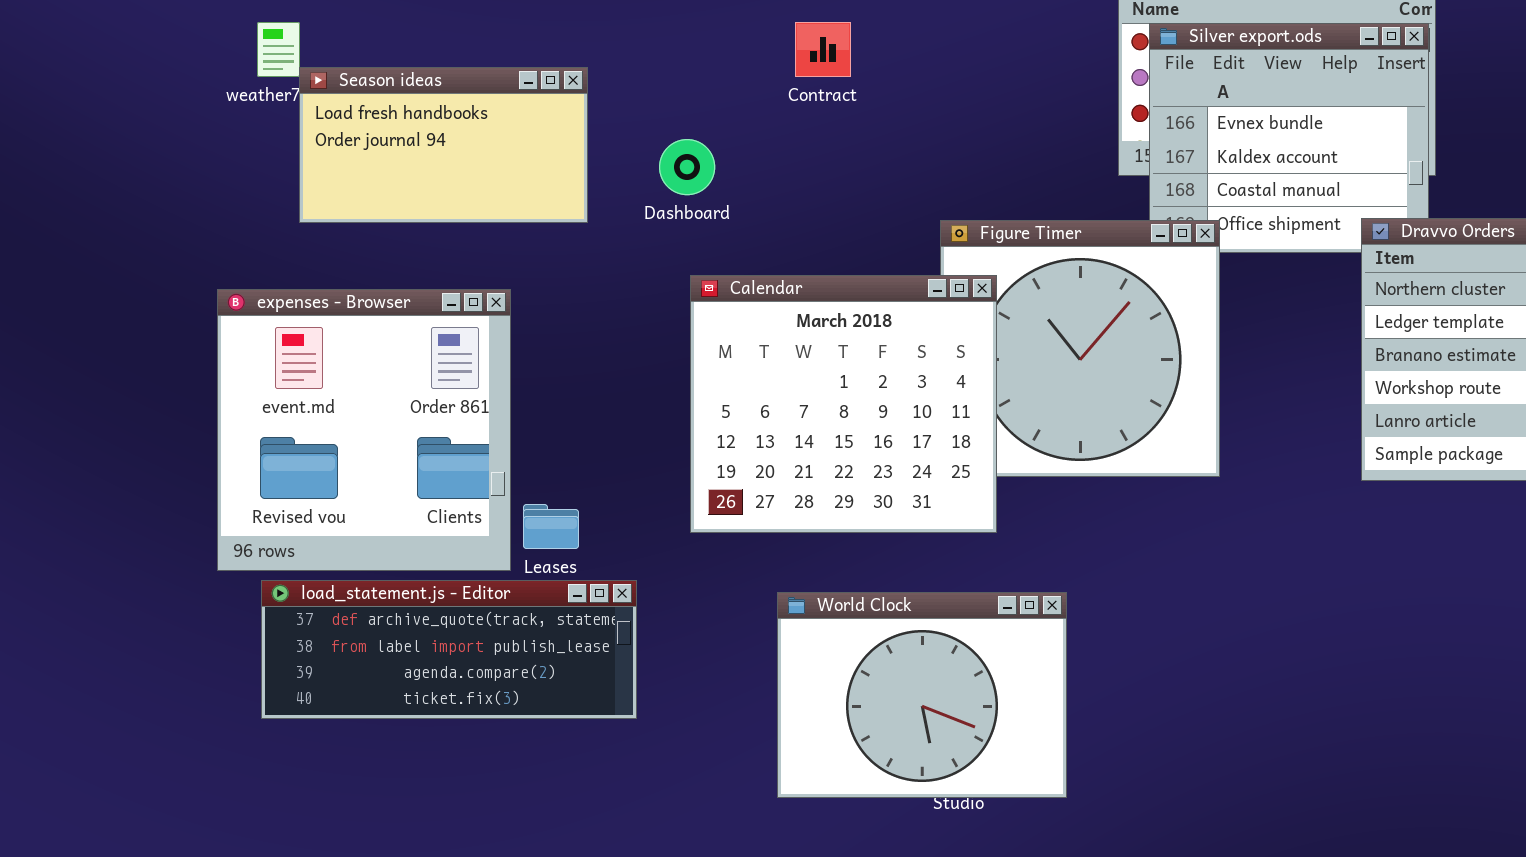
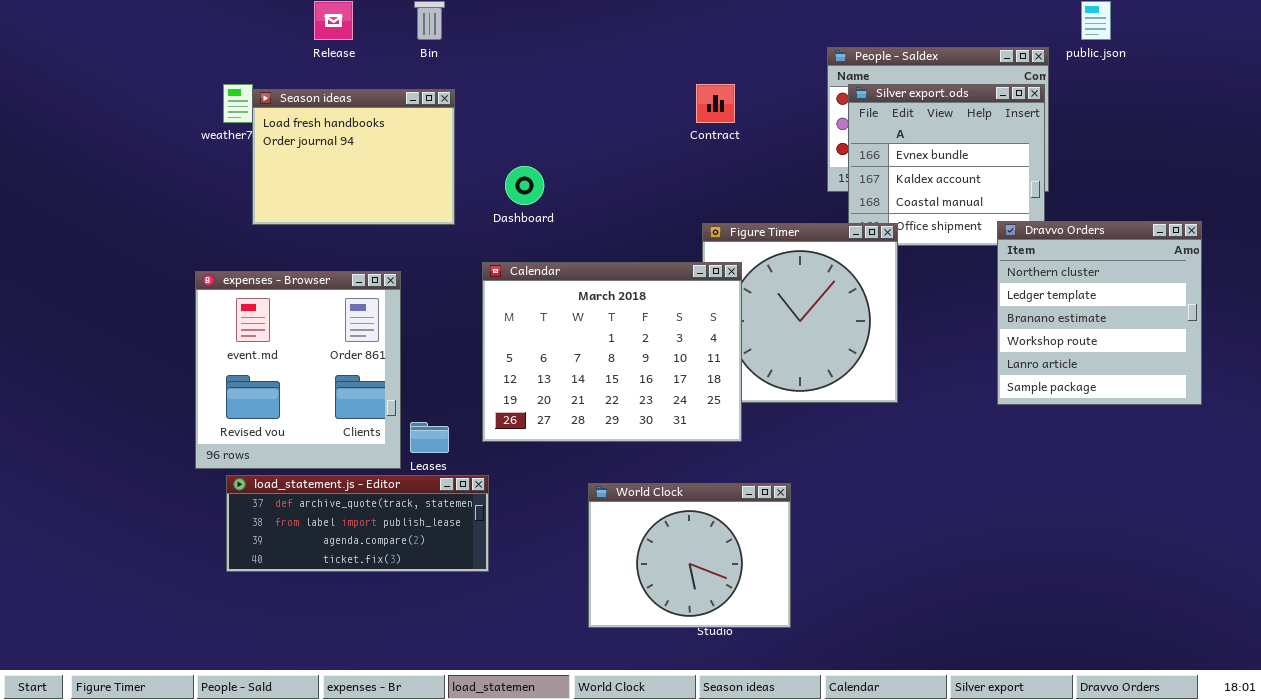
Contract: [795,22,851,77] -> [696,84,735,123], moved
Season ideas: [299,67,588,223] -> [252,89,455,225], resized
Calendar: [690,275,997,533] -> [482,262,742,442], resized

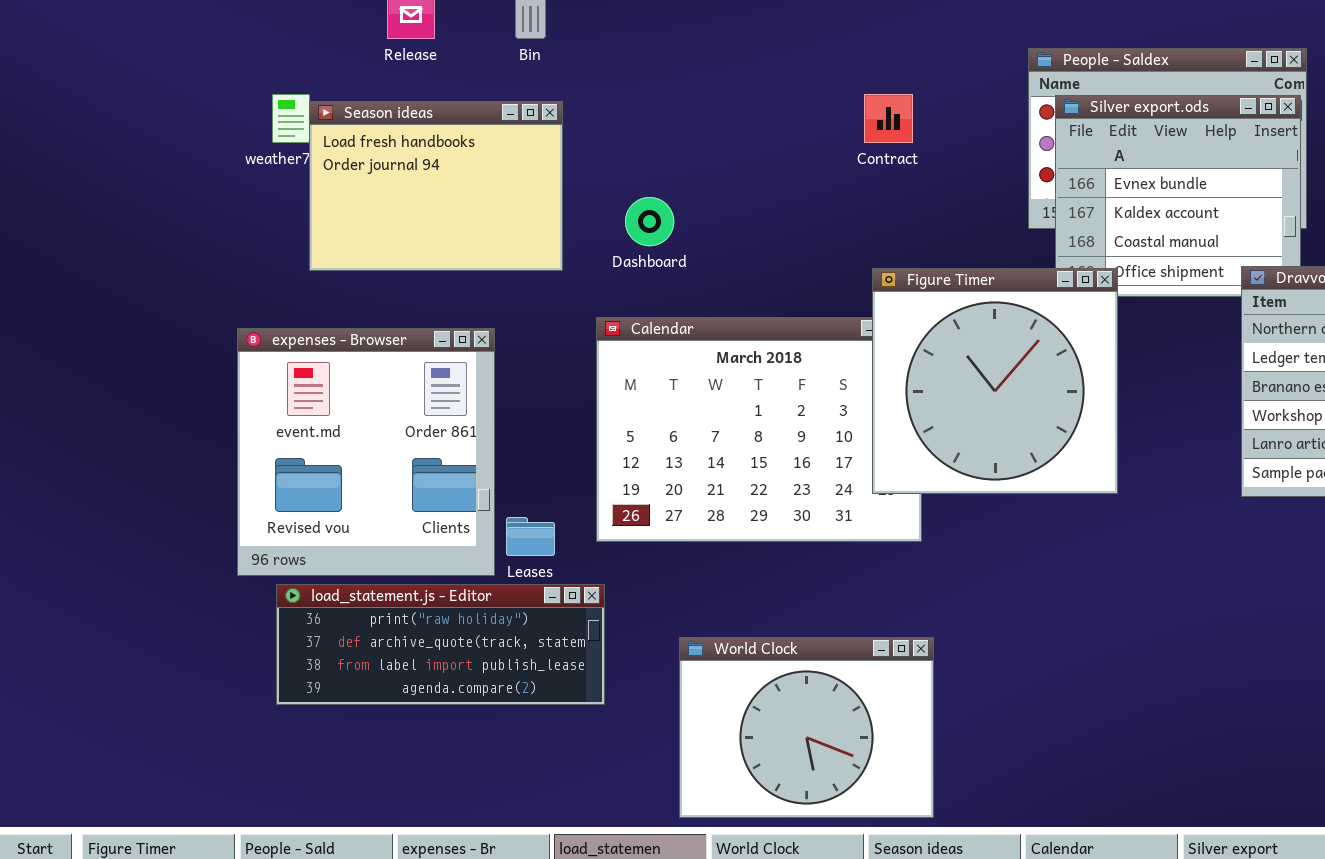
Figure Timer: [702,223,898,403] -> [872,268,1118,494], raised
load_statement.js - Editor: [226,475,489,572] -> [276,584,605,705], scrolled up 1 row
World Clock: [588,483,791,628] -> [679,637,934,818], moved

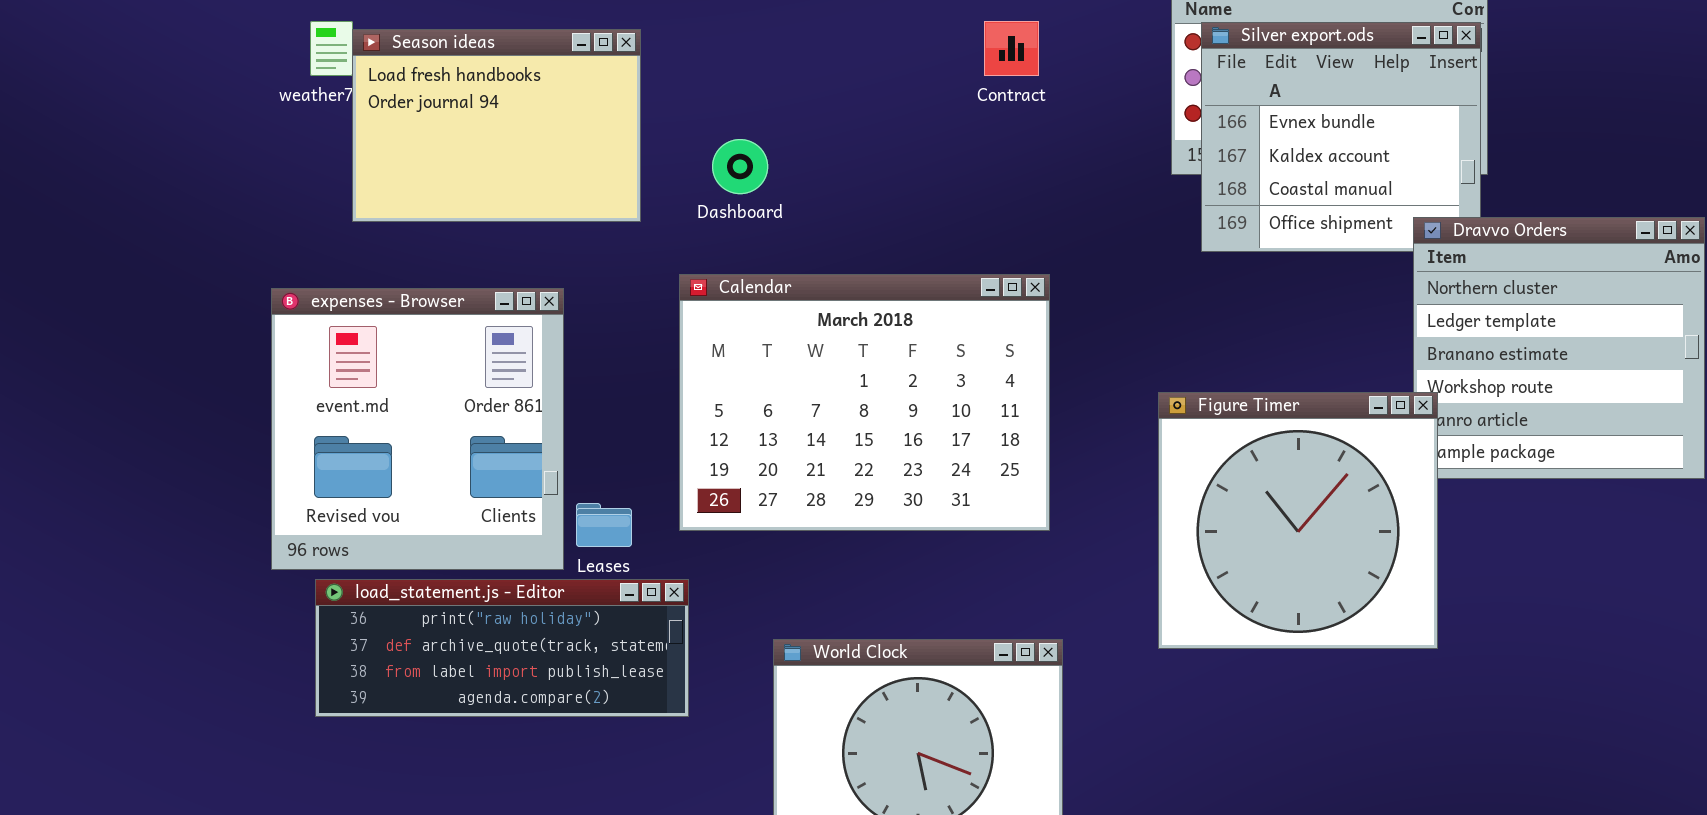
Figure Timer: [872,268,1118,494] -> [1158,392,1438,649], moved

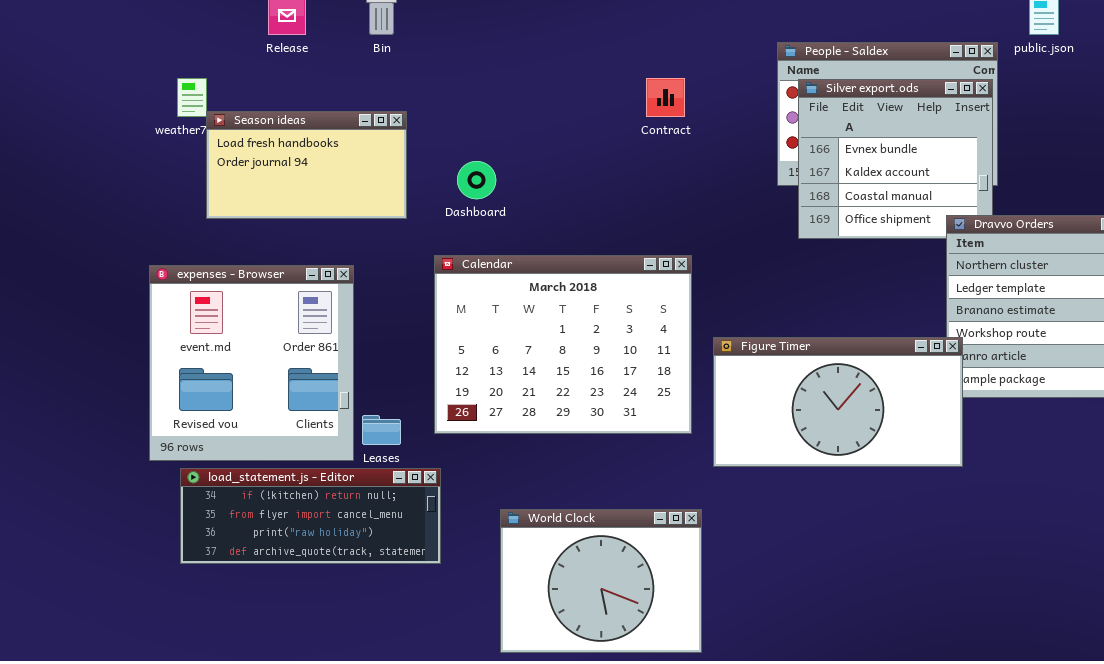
Season ideas: [352,29,641,222] -> [206,111,407,219], resized
Figure Timer: [1158,392,1438,649] -> [713,337,963,467], resized
load_statement.js - Editor: [315,579,689,717] -> [180,468,441,564], scrolled up 2 rows

